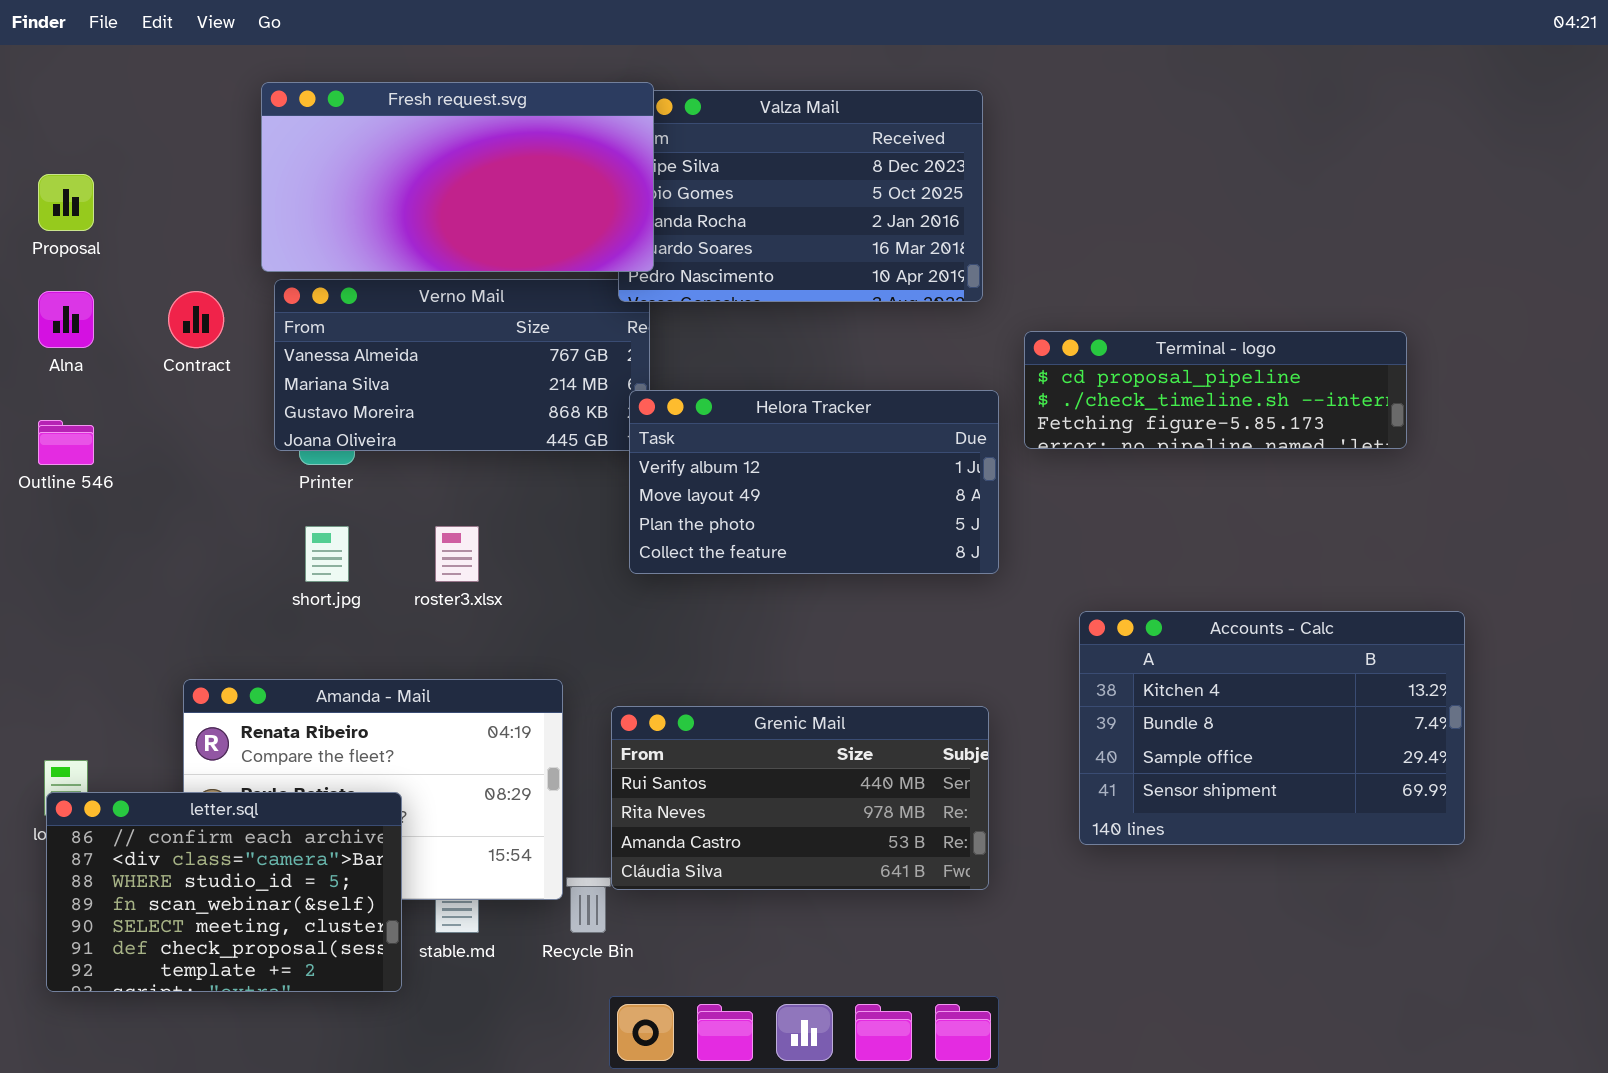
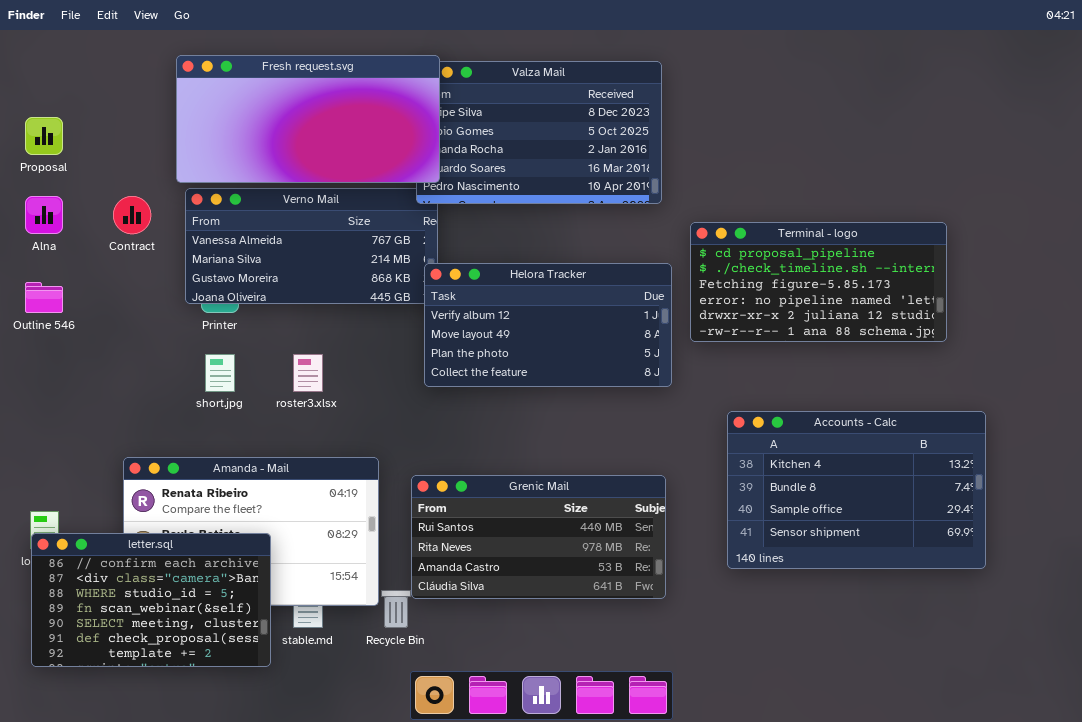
Terminal - logo: [1024,331,1407,449] -> [690,222,947,342], resized

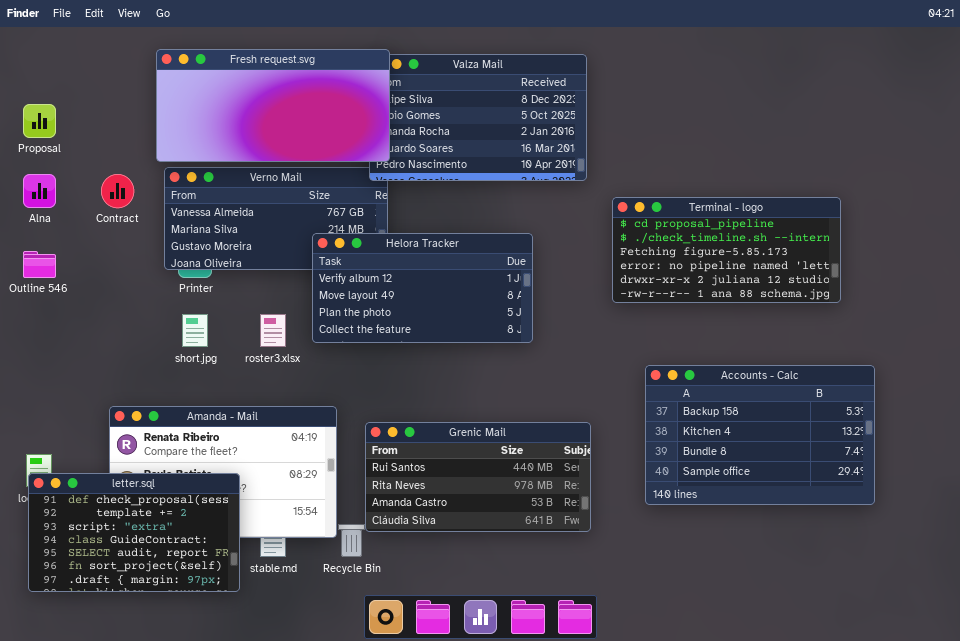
Helora Tracker: [424,263,672,387] -> [312,233,533,343], moved
Accounts - Calc: [727,411,986,569] -> [645,365,875,505], scrolled up 1 row
letter.sql: [31,533,271,667] -> [28,473,240,592], scrolled down 5 rows

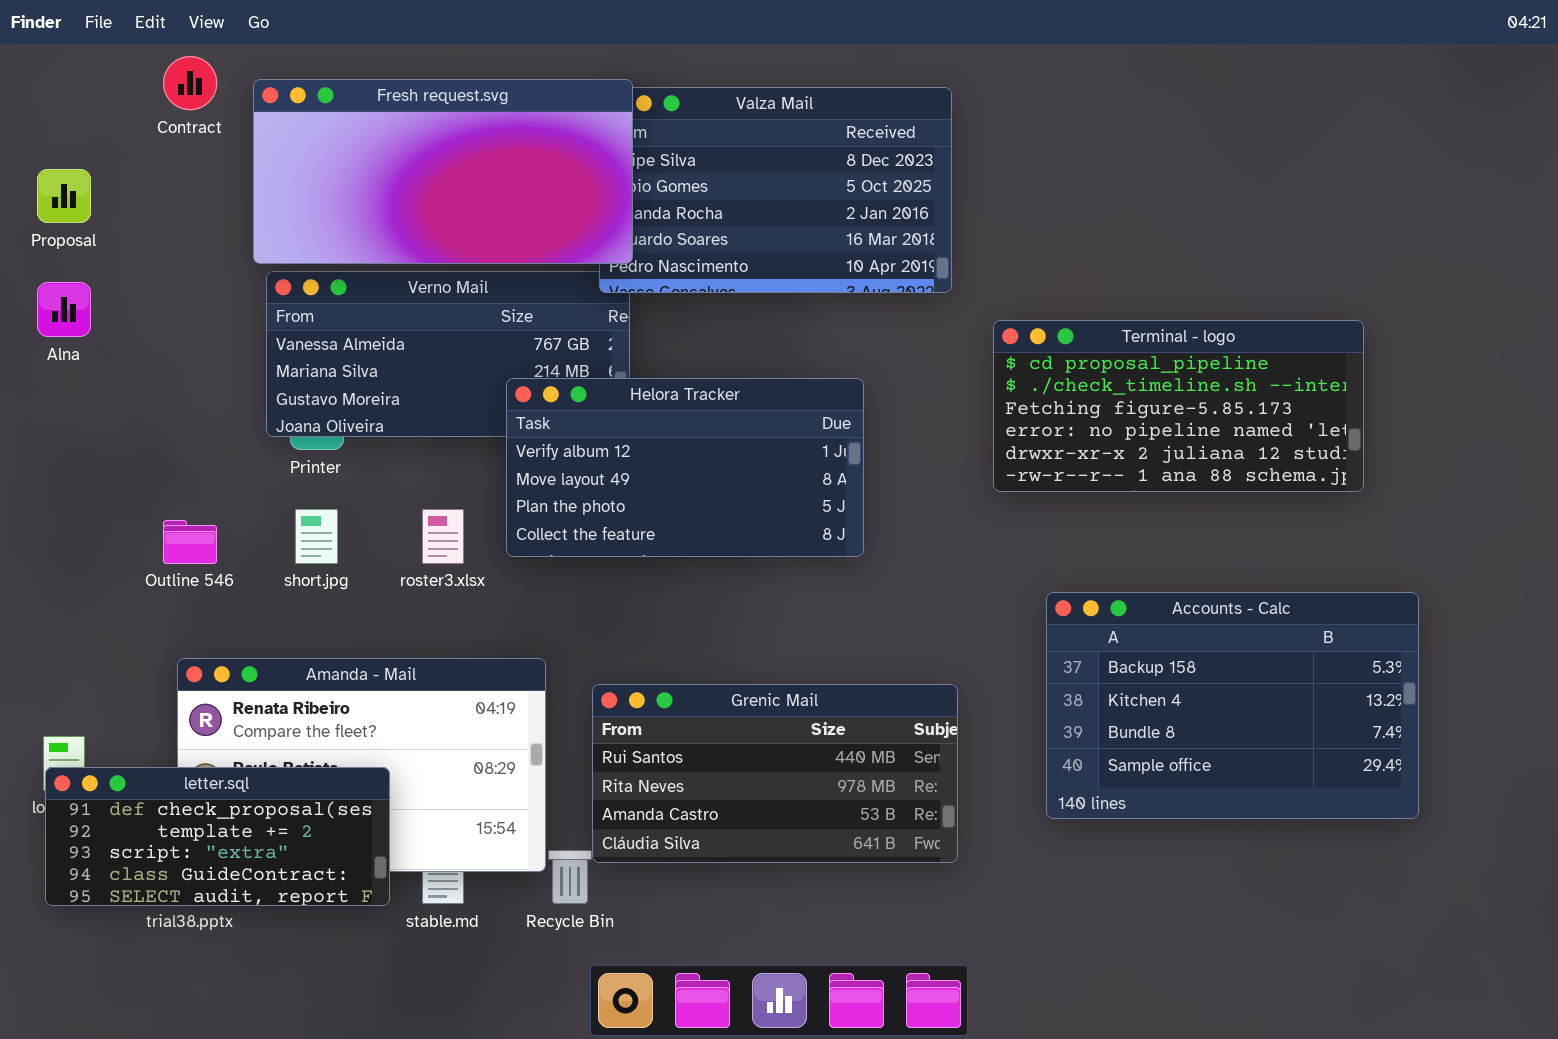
Contract: [101,174,134,208] -> [163,56,217,110], moved
Outline 546: [23,251,56,278] -> [163,520,217,564], moved
letter.sql: [28,473,240,592] -> [45,767,390,906], resized

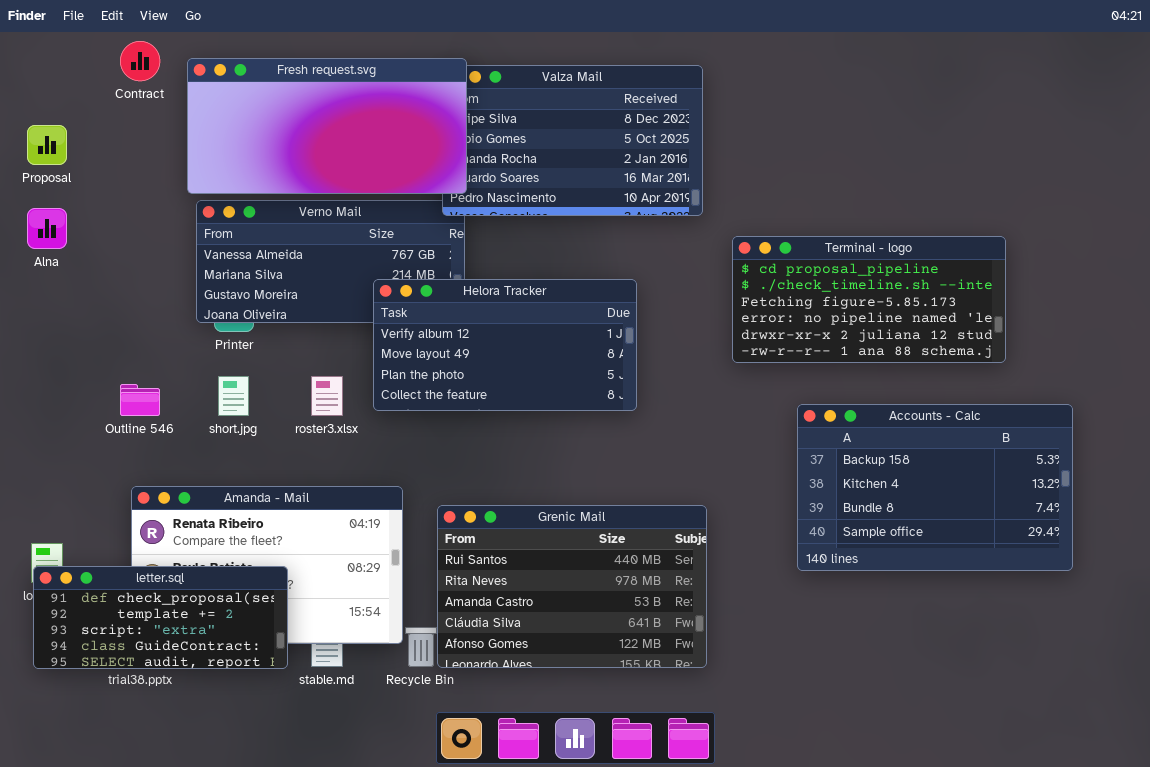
Accounts - Calc: [1046,592,1419,819] -> [797,404,1073,571], moved
Grenic Mail: [592,684,958,863] -> [437,505,707,668], resized

